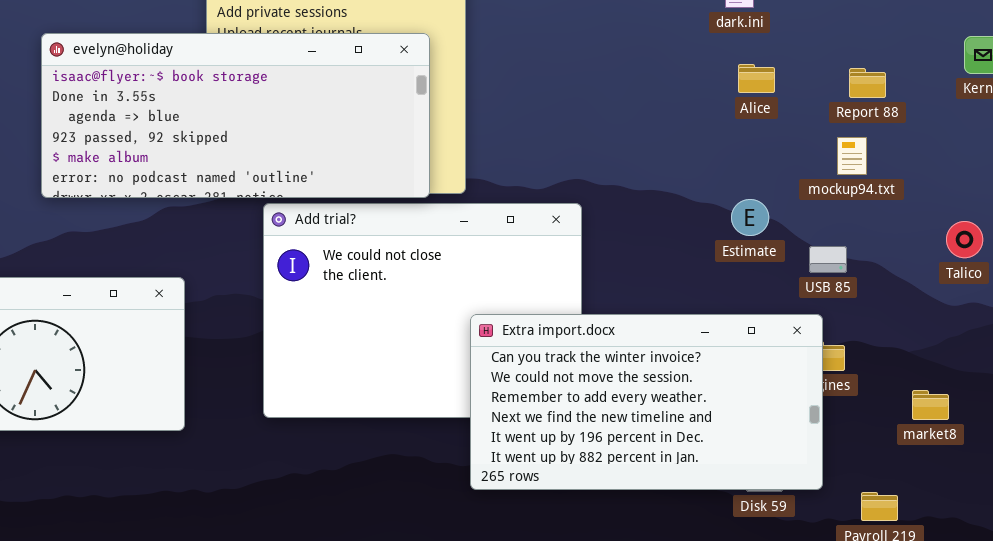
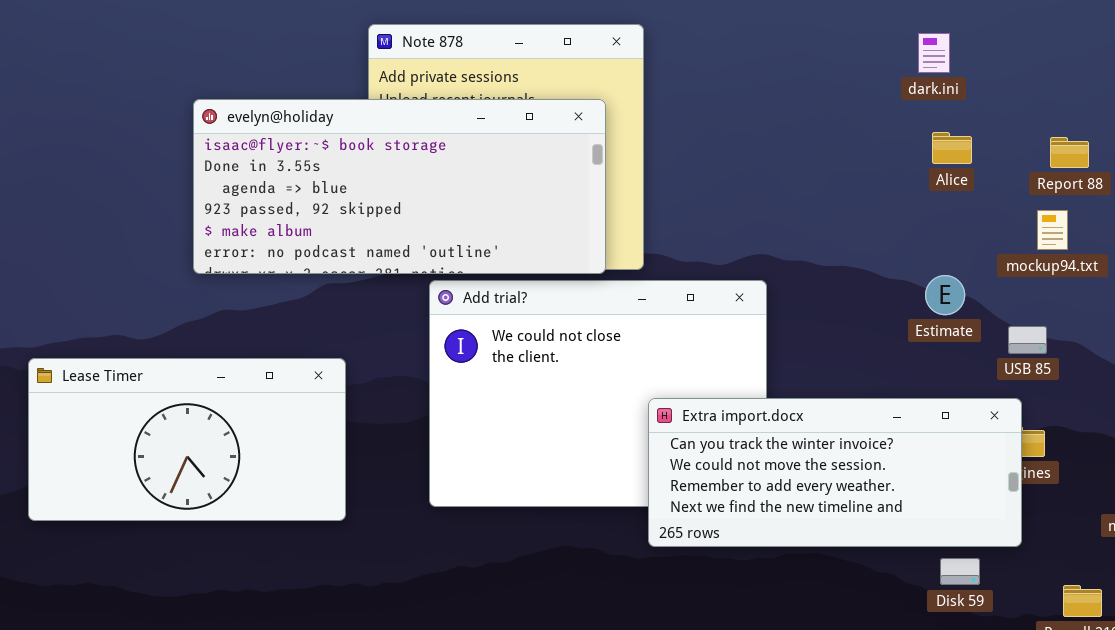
Extra import.docx: [470,314,823,490] -> [648,398,1022,547], resized

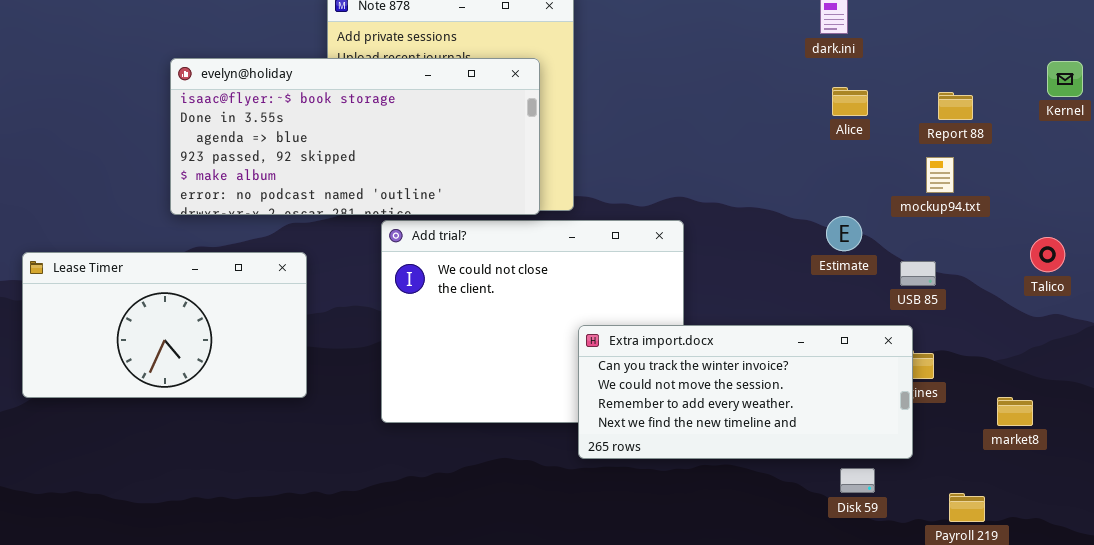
Lease Timer: [28,358,346,521] -> [22,252,307,398], moved

